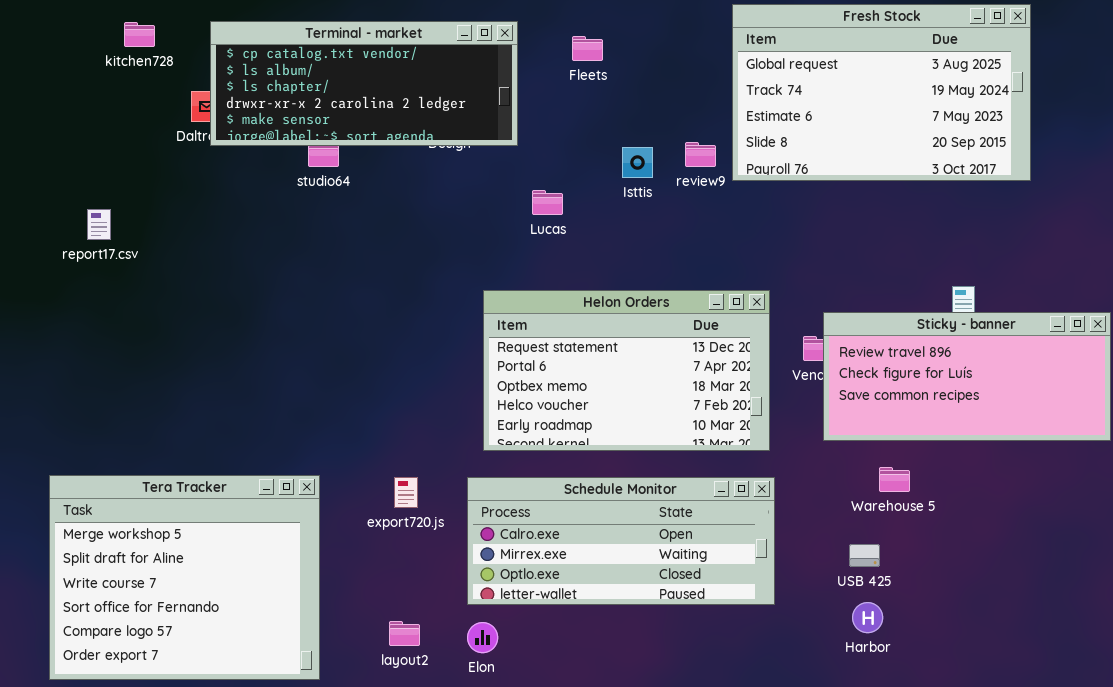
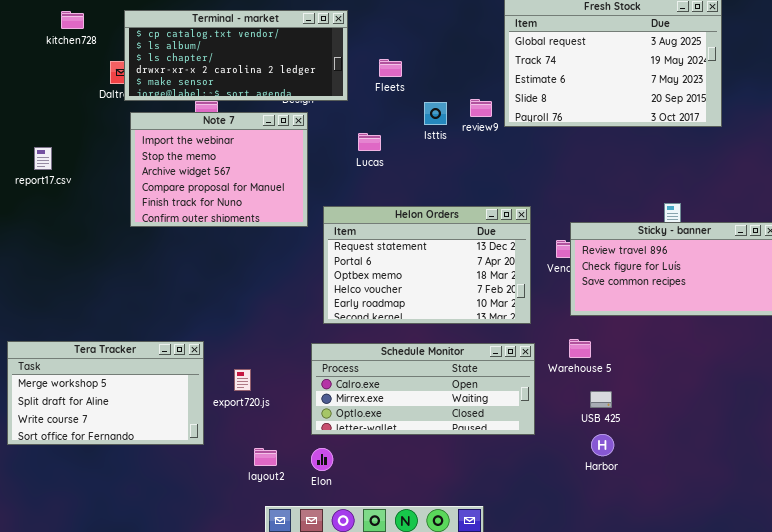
Fleets: [572,36,603,61] -> [379,59,402,77], moved
Note 7: none -> [130,112,308,227], opened
Warehouse 5: [879,467,910,492] -> [569,339,591,358], moved
Tera Tracker: [49,475,320,680] -> [7,341,204,445], resized
export720.js: [394,477,418,508] -> [234,369,251,391], moved

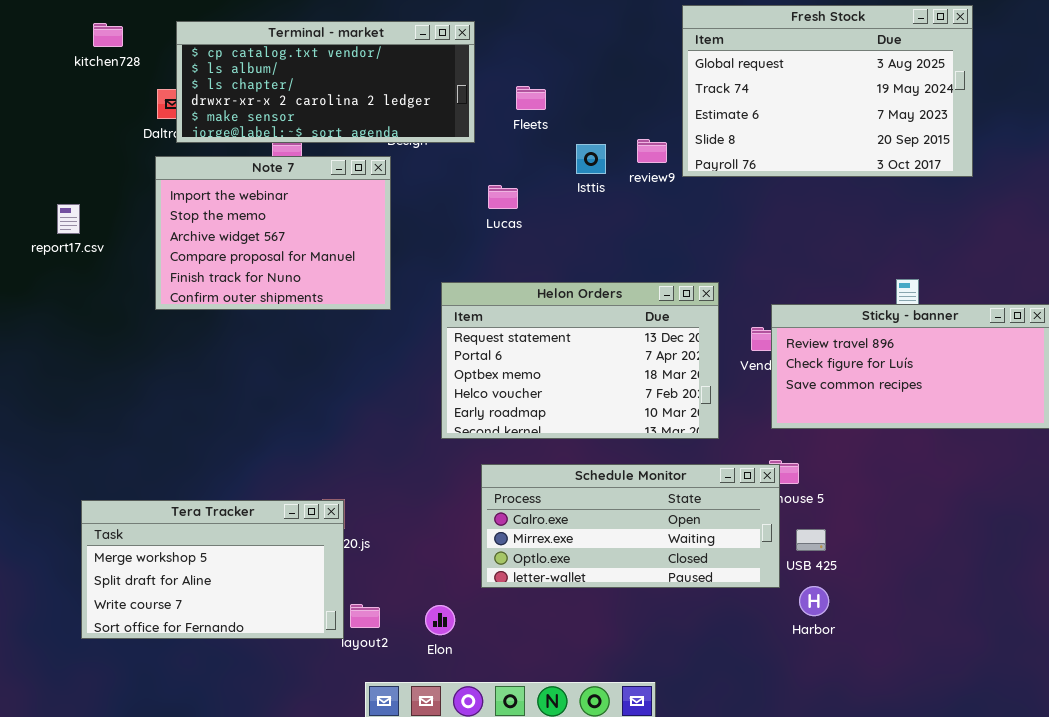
Note 7: [130,112,308,227] -> [155,156,391,310], moved
Tera Tracker: [7,341,204,445] -> [81,500,344,639], moved
Schedule Monitor: [311,343,535,435] -> [481,464,780,588], moved

